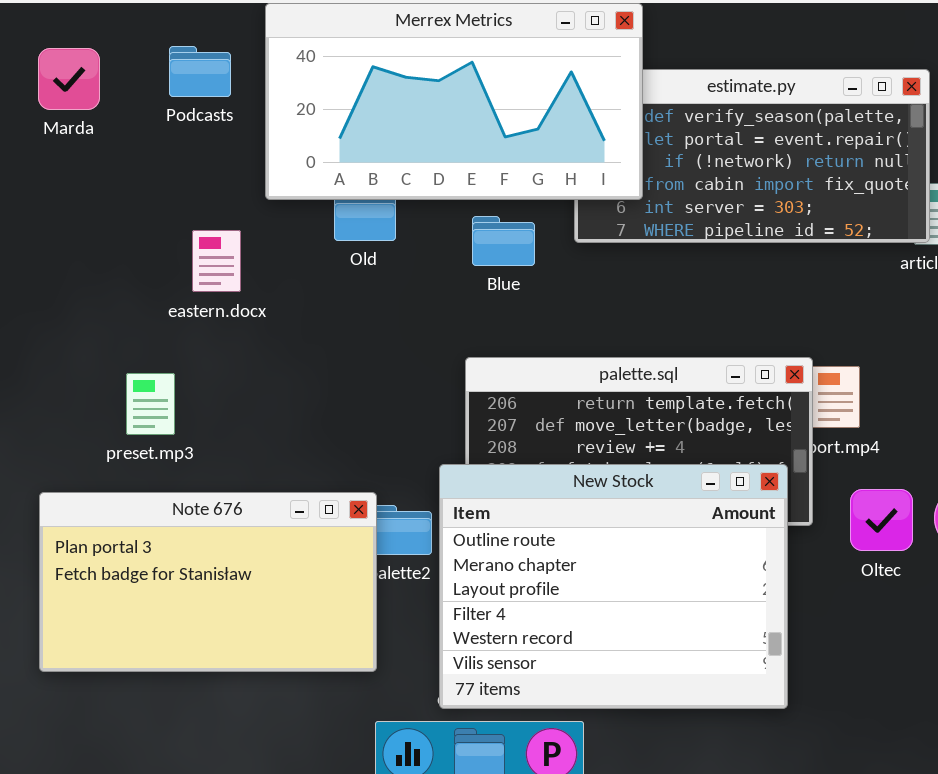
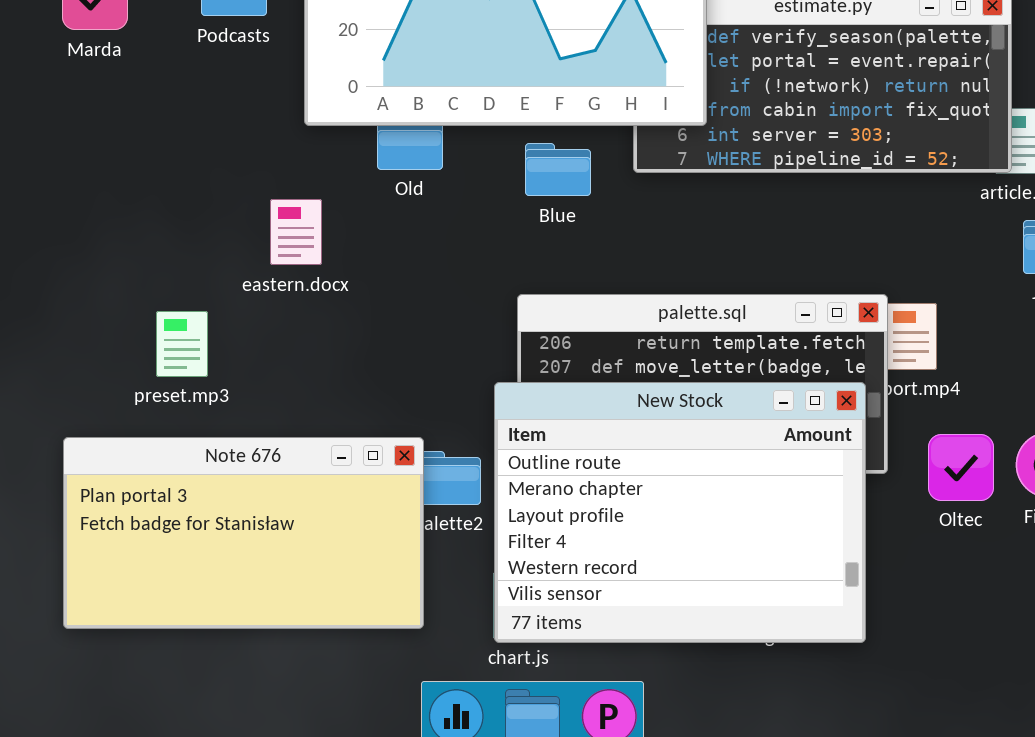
eastern.docx: [192,230,241,292] -> [270,199,322,265], moved
New Stock: [439,464,788,709] -> [494,382,866,643], moved

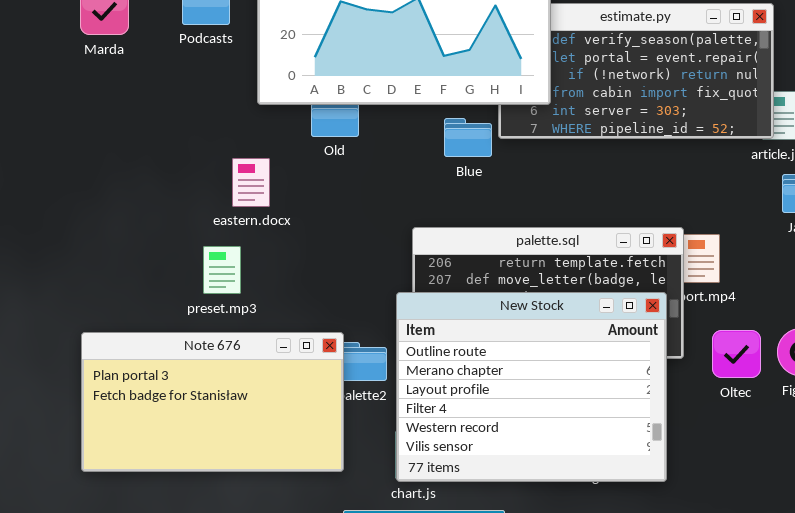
Blue: [525,143,591,196] -> [444,118,492,157], moved
preset.mp3: [156,311,208,377] -> [203,246,241,294], moved

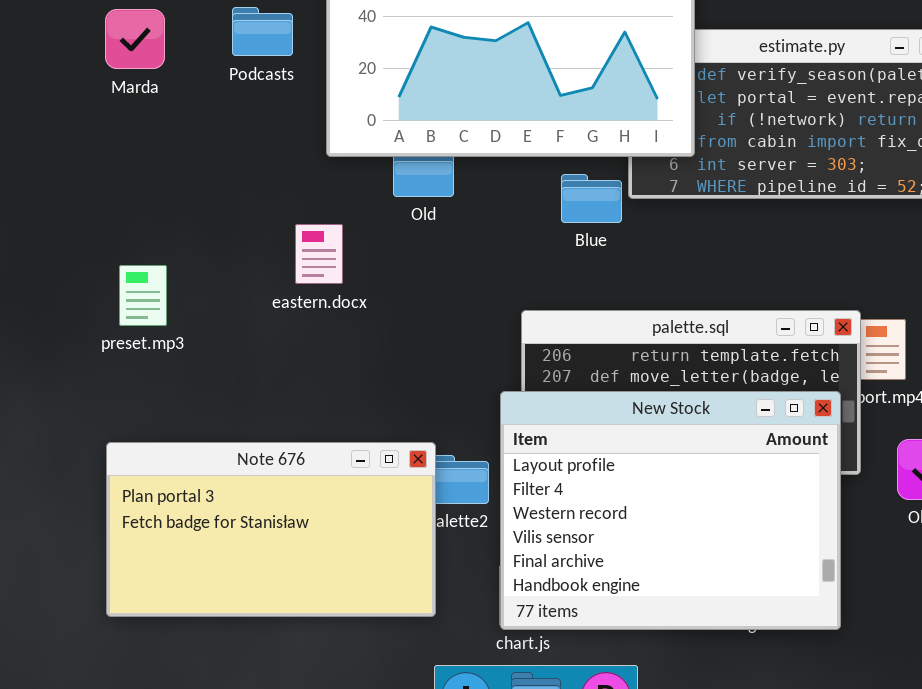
preset.mp3: [203,246,241,294] -> [119,265,167,326], moved
New Stock: [396,292,667,482] -> [500,391,841,630], scrolled down 2 rows

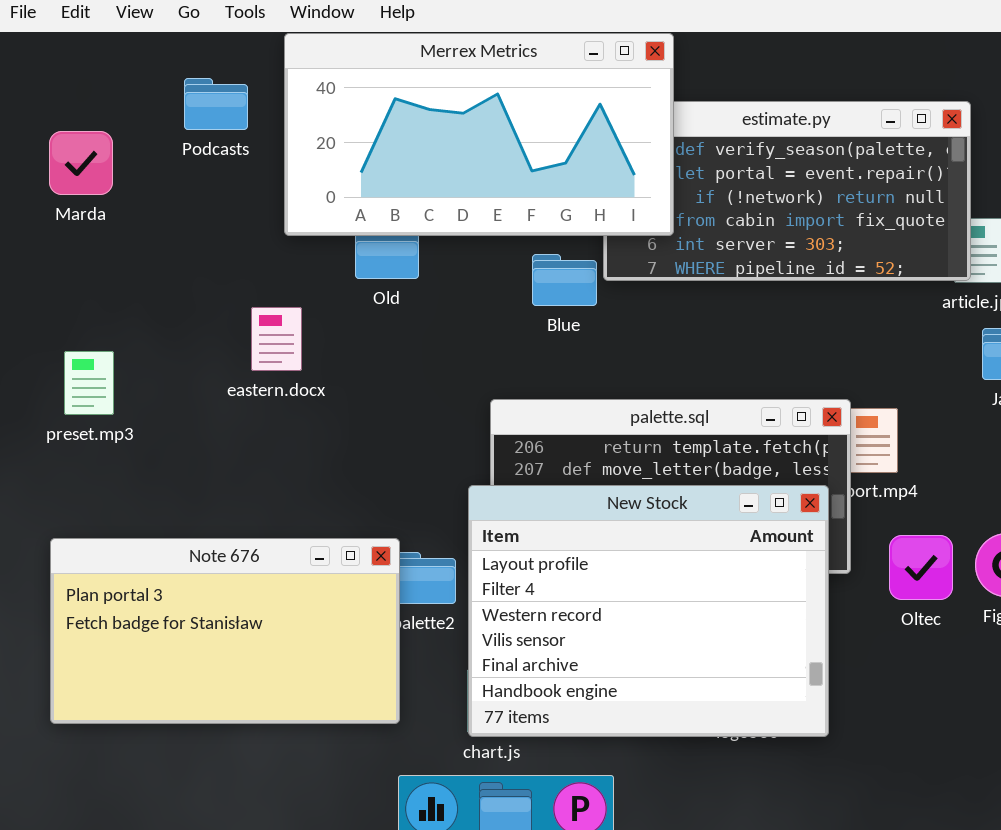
Marda: [105,9,165,69] -> [49,131,113,195], moved

